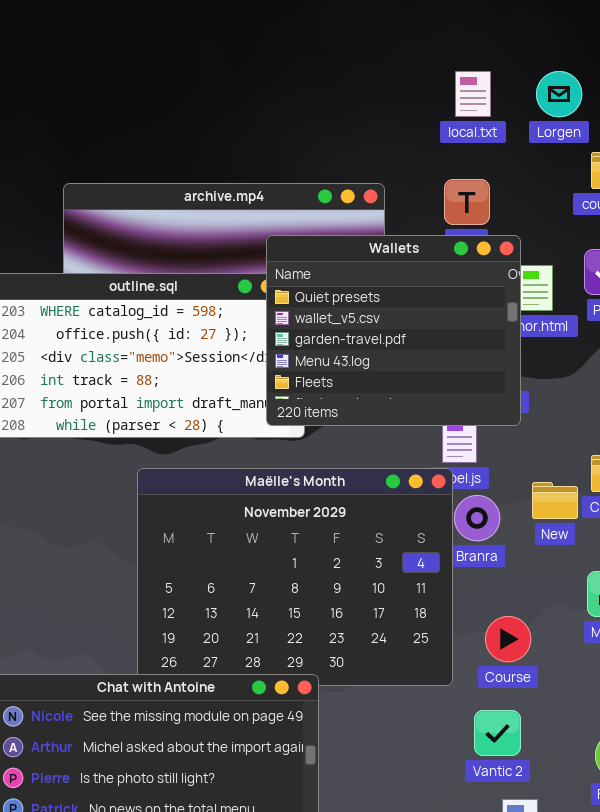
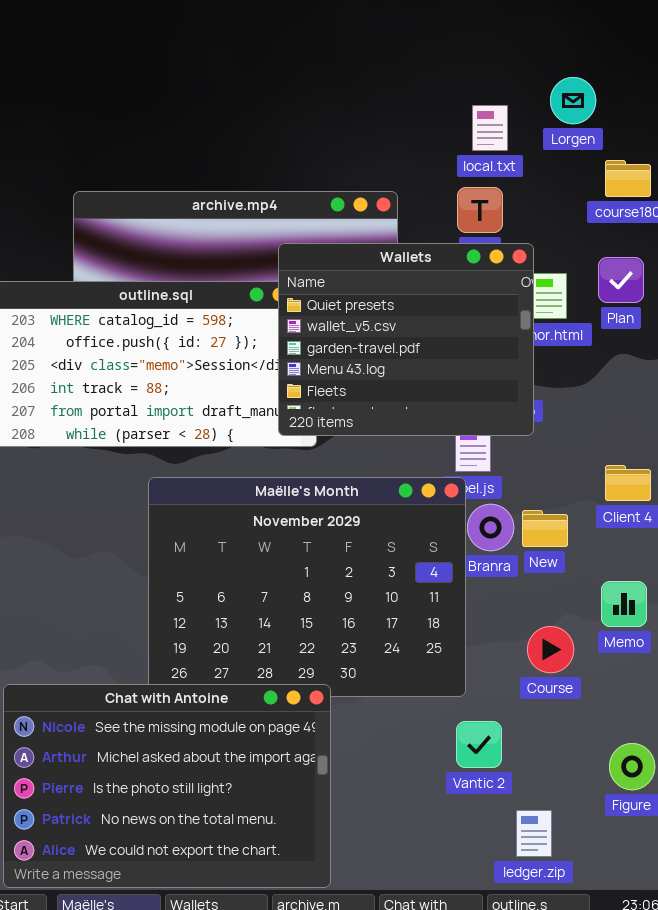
local.txt: [455,71,491,117] -> [472,105,508,151], moved
New: [532,482,578,519] -> [522,510,568,547], moved
Course: [485,616,531,662] -> [527,626,574,673], moved
Vantic 2: [474,710,521,756] -> [456,721,502,768], moved

